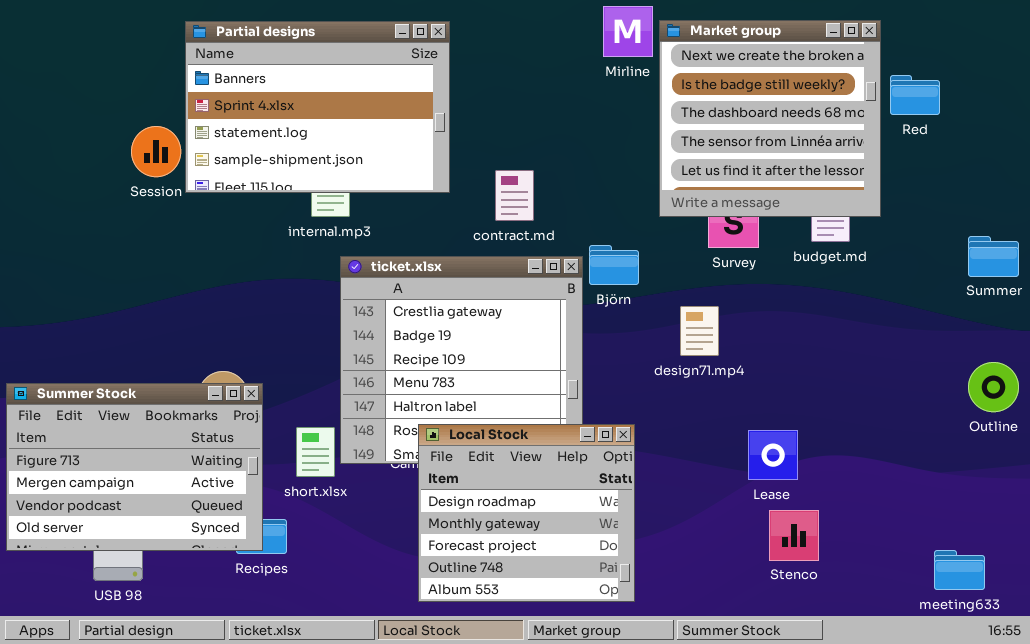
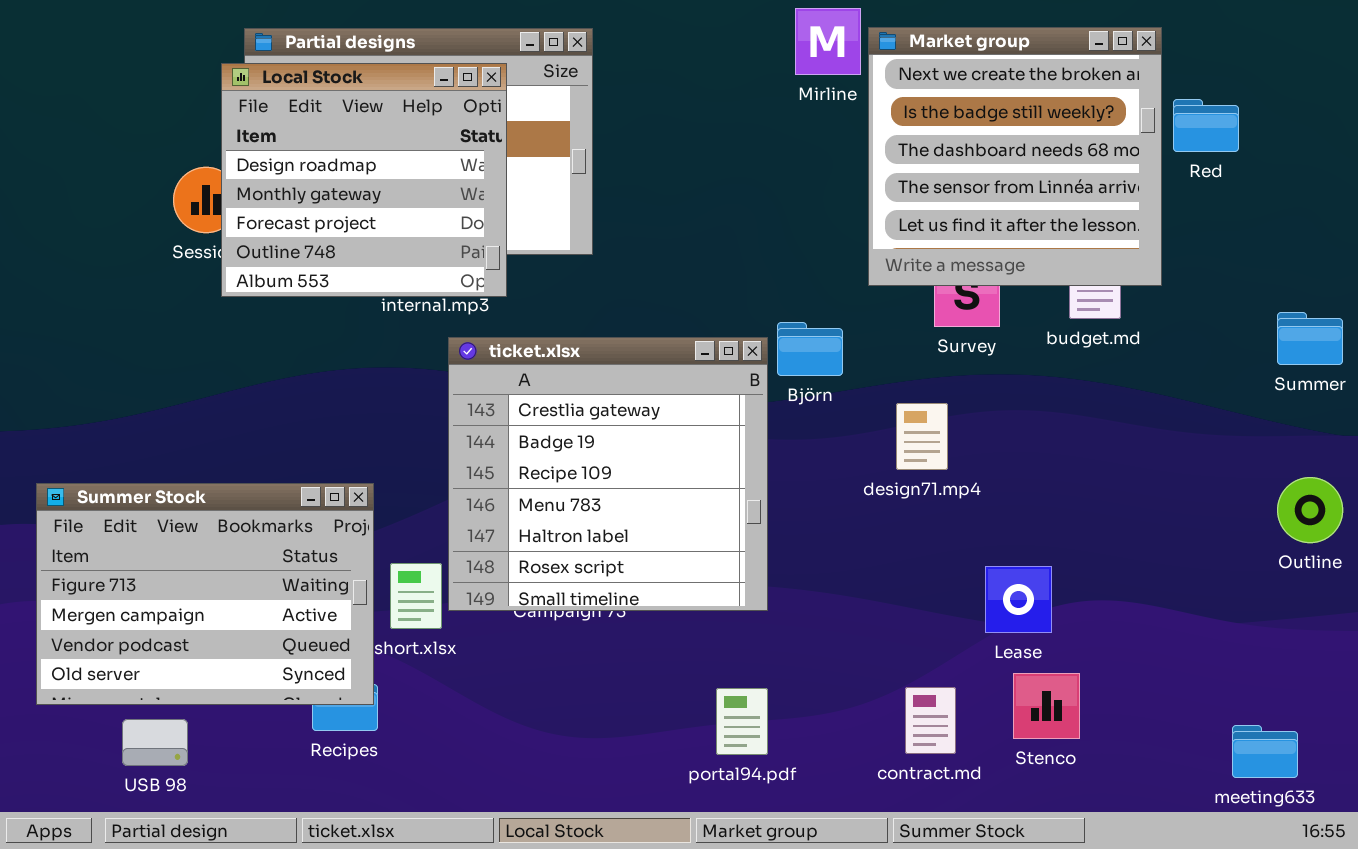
contract.md: [495,170,534,221] -> [905,687,956,754], moved
Summer Stock: [6,383,263,551] -> [36,483,374,705], moved
Local Stock: [418,424,635,602] -> [221,63,507,297], moved

